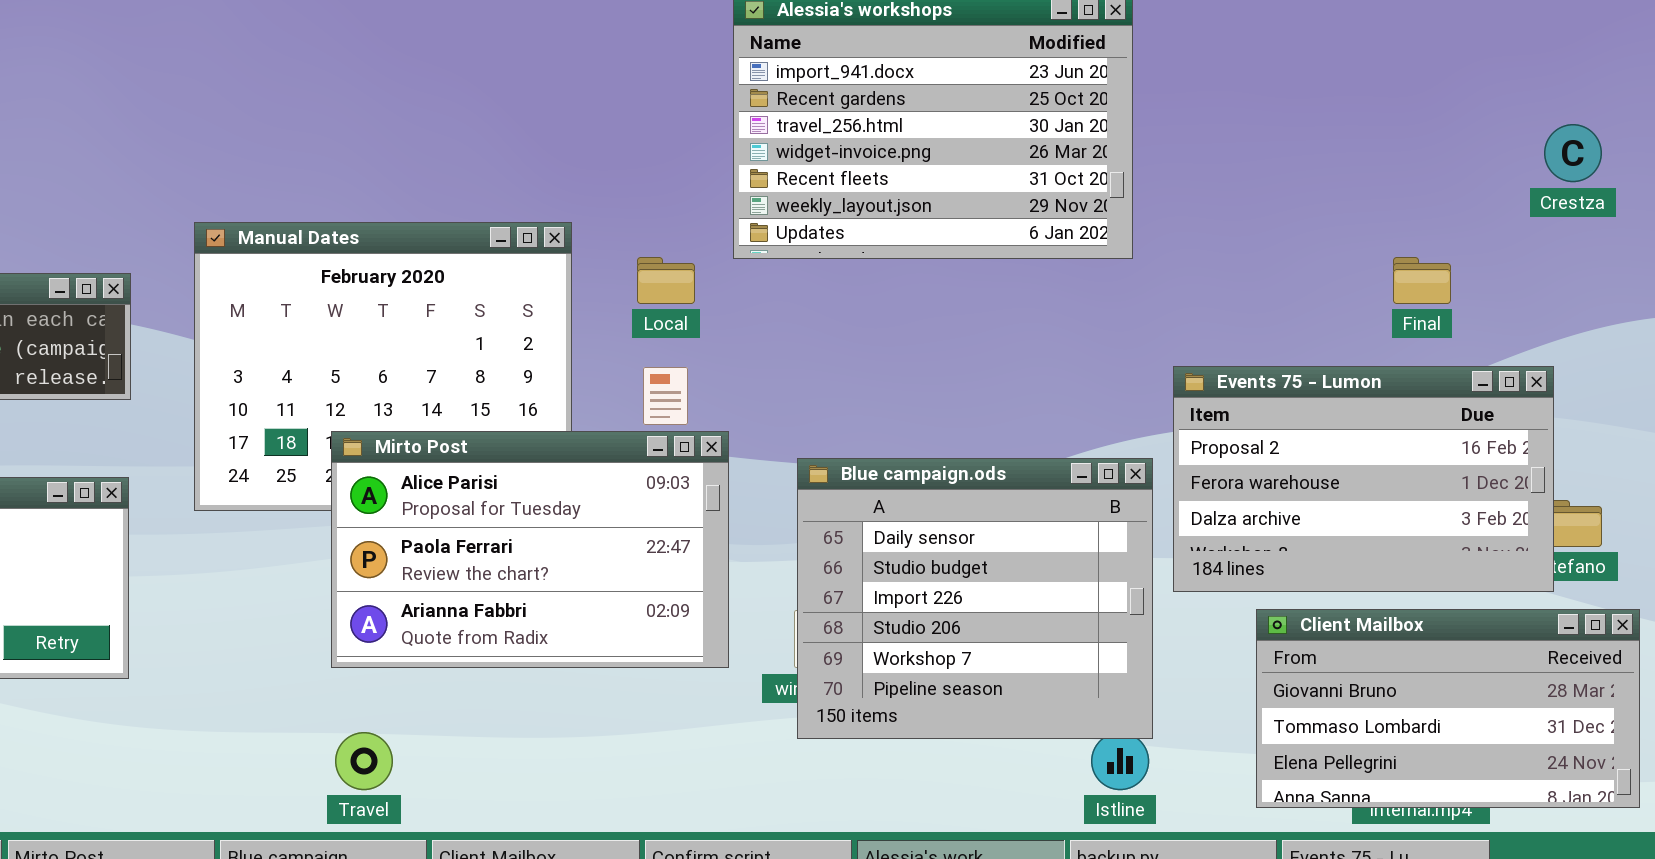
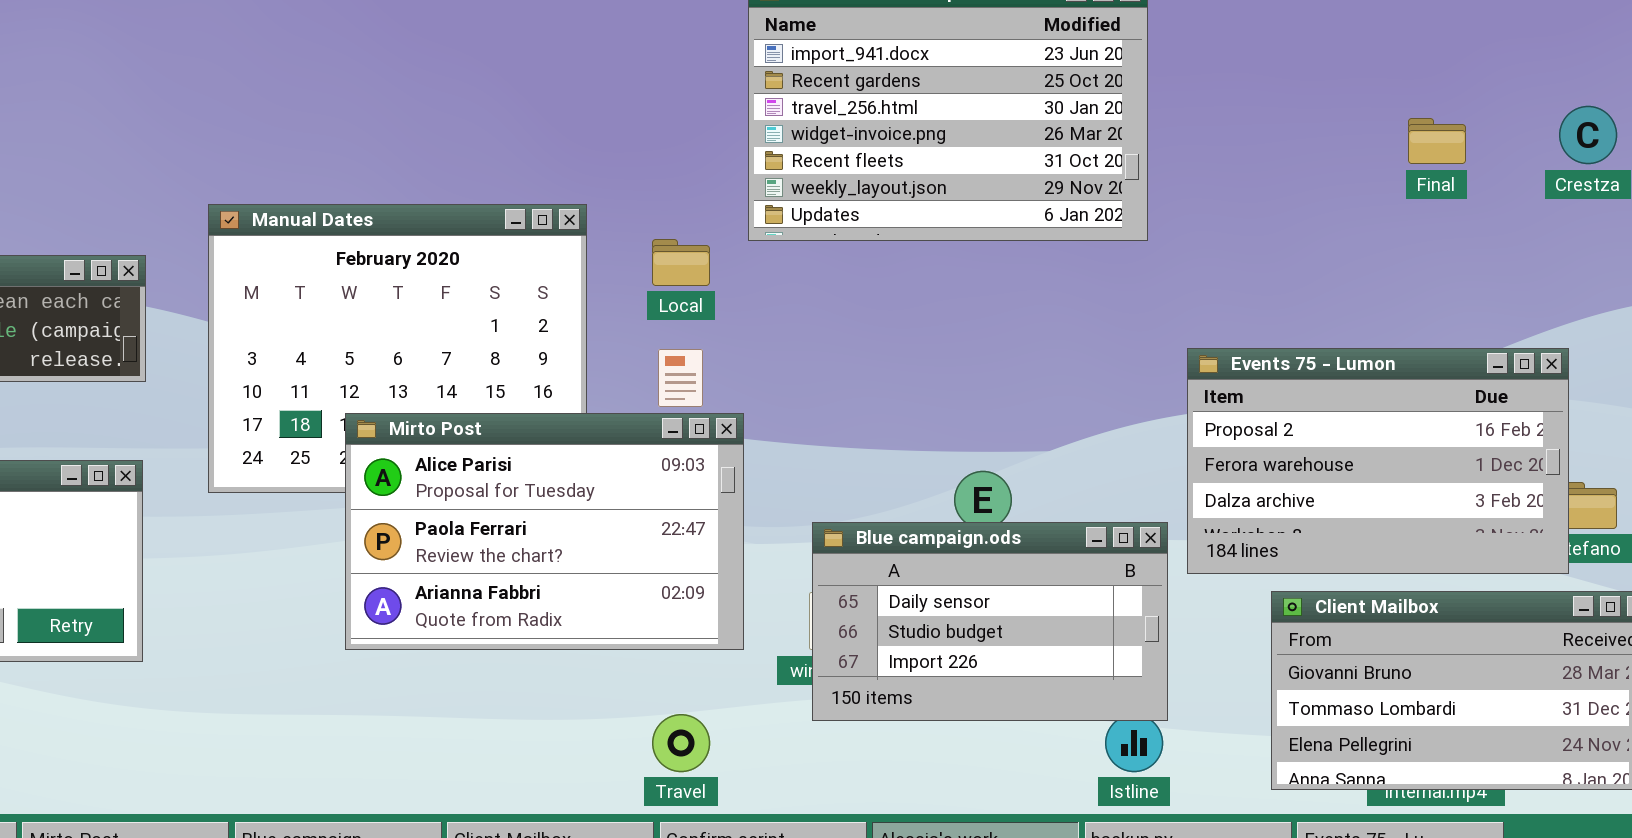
Final: [1393,257,1451,304] -> [1408,118,1466,164], moved
Blue campaign.ods: [797,458,1153,739] -> [812,522,1168,721], resized
Travel: [335,732,393,790] -> [652,714,710,772], moved

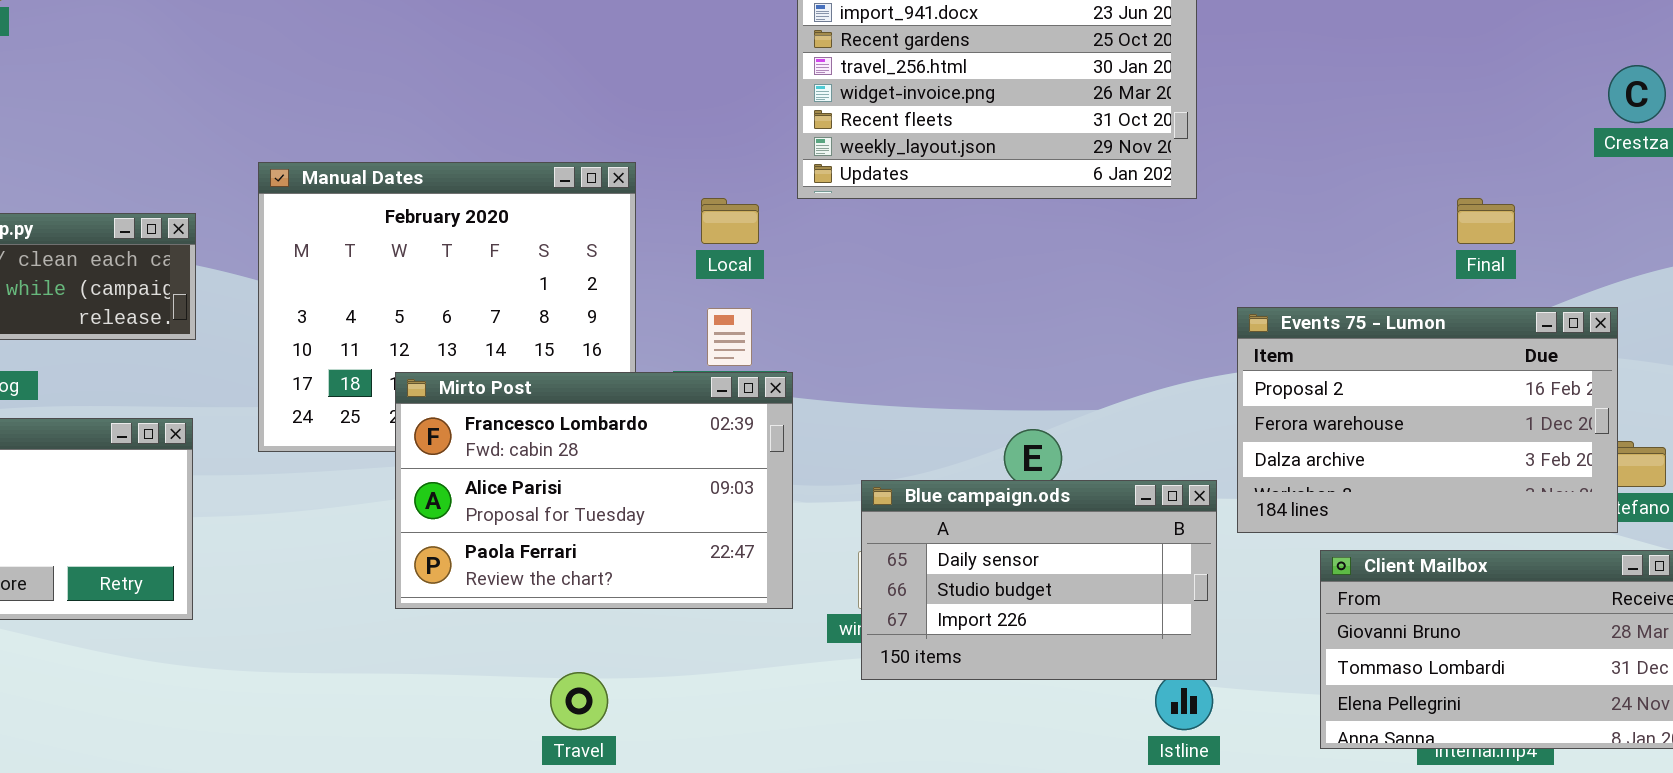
Final: [1408,118,1466,164] -> [1457,198,1515,244], moved
Mirto Post: [345,413,744,650] -> [395,372,793,609], scrolled up 1 row
Travel: [652,714,710,772] -> [550,672,608,730], moved

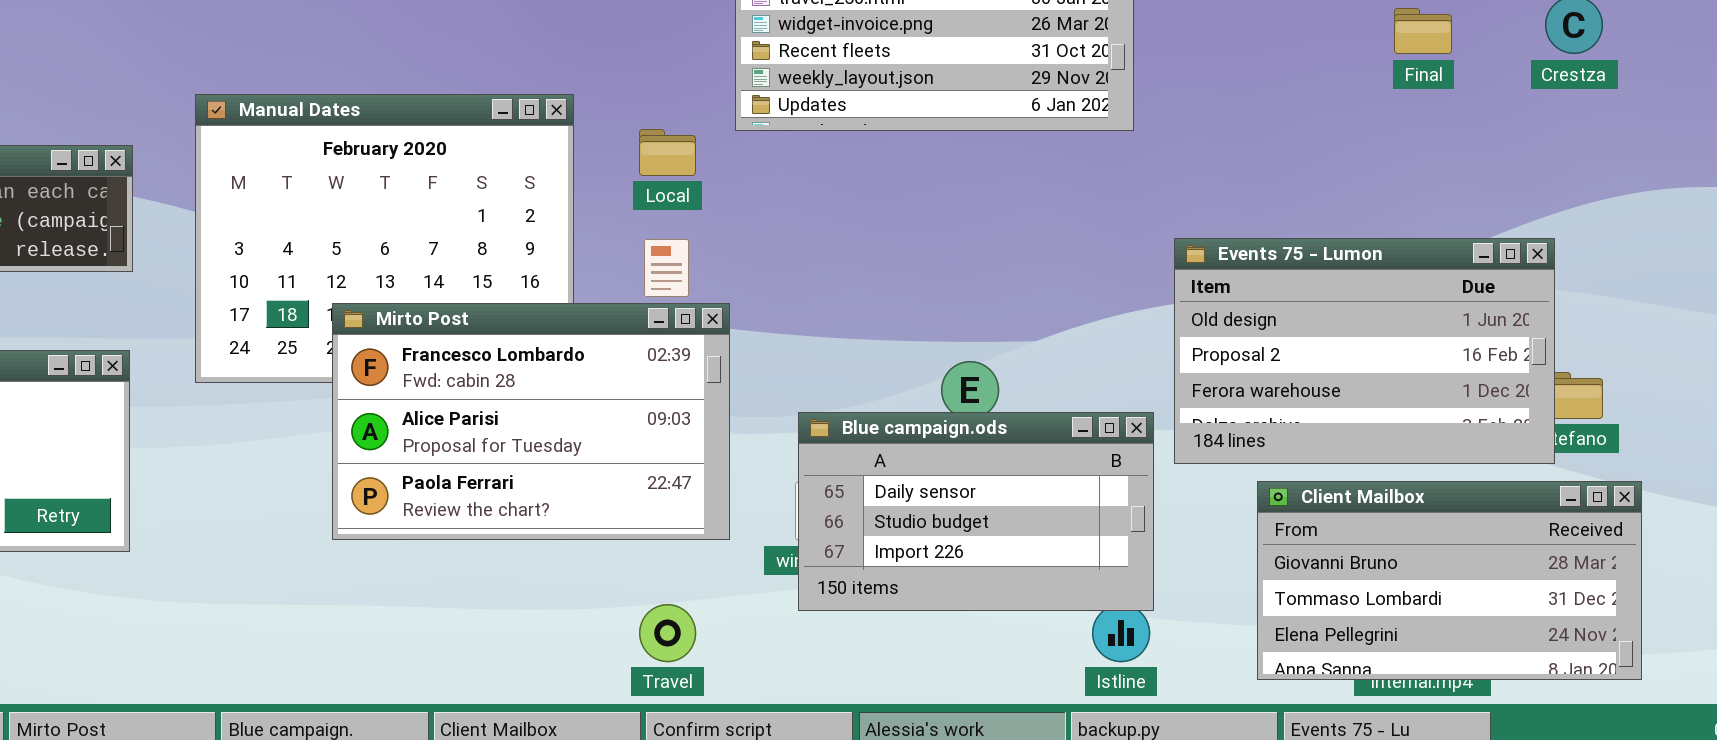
Final: [1457,198,1515,244] -> [1394,8,1452,54], moved
Events 75 - Lumon: [1237,307,1618,533] -> [1174,238,1555,464], scrolled up 1 row
Travel: [550,672,608,730] -> [639,604,696,662], moved

